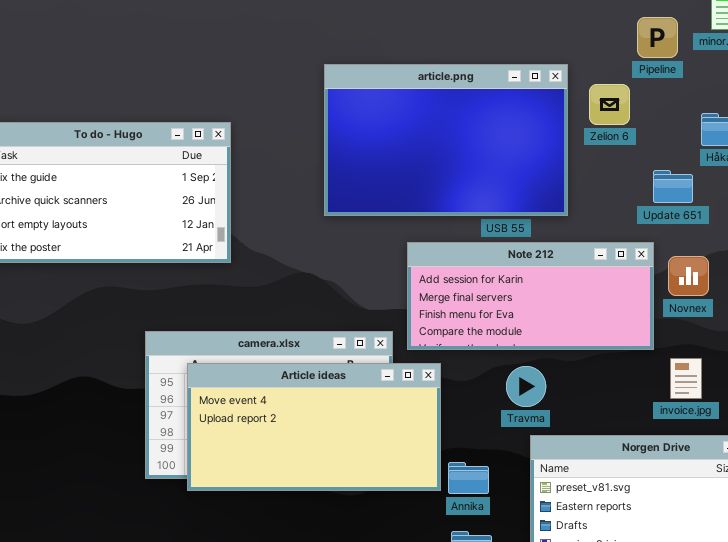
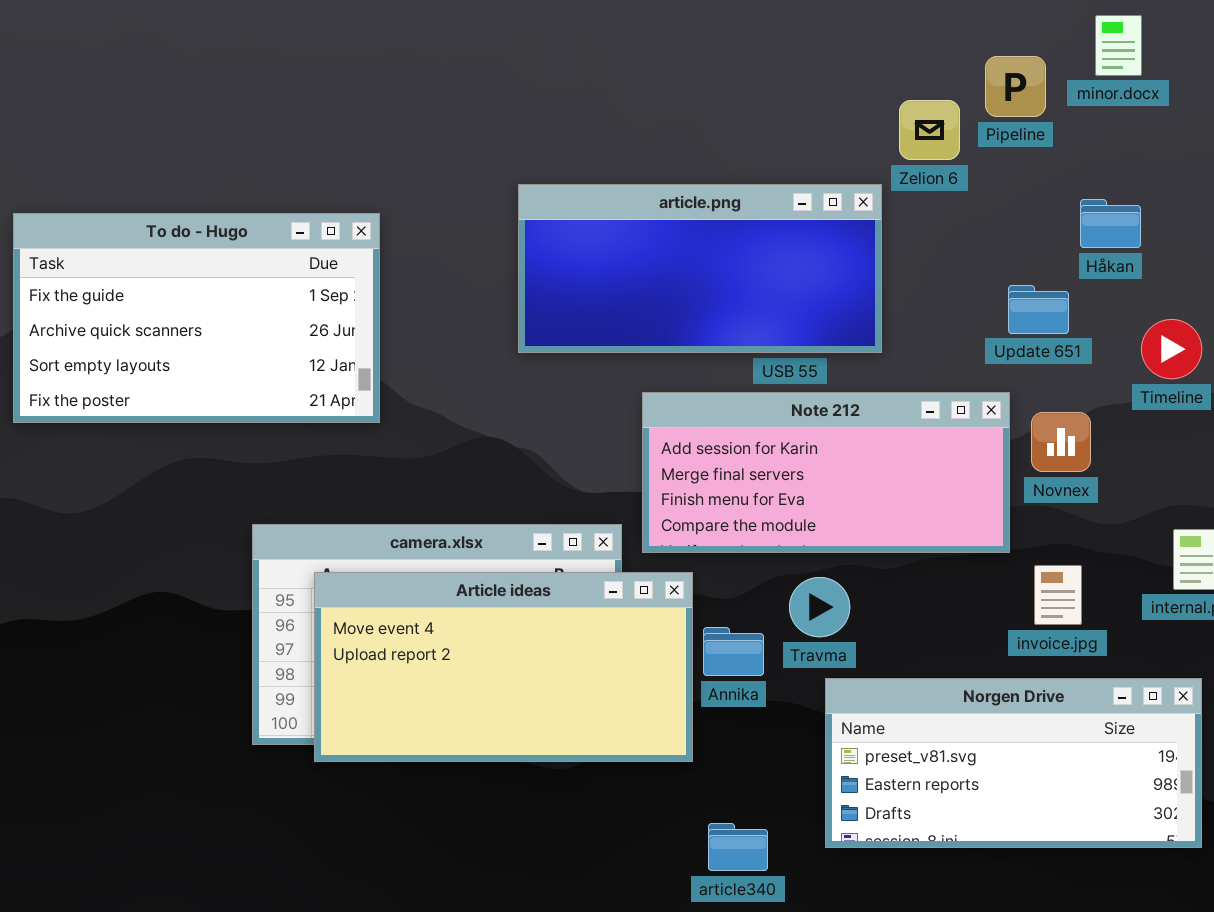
article.png: [324,64,568,216] -> [518,184,882,353], resized
Zelion 6: [589,84,630,125] -> [899,100,960,160], moved
Annika: [448,462,489,494] -> [703,627,764,676], moved

